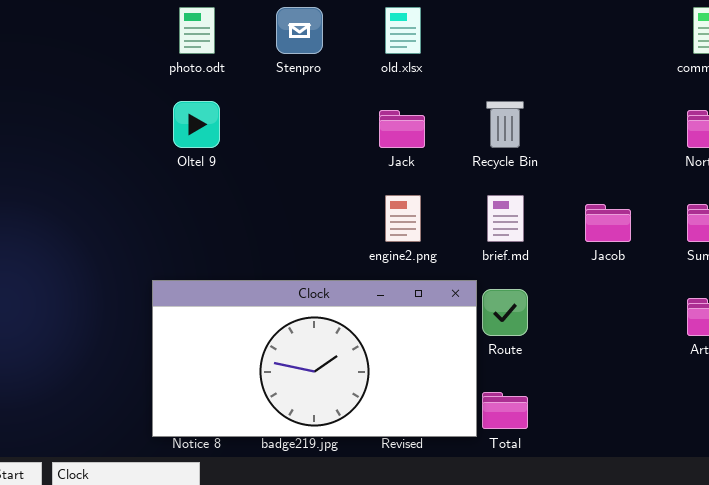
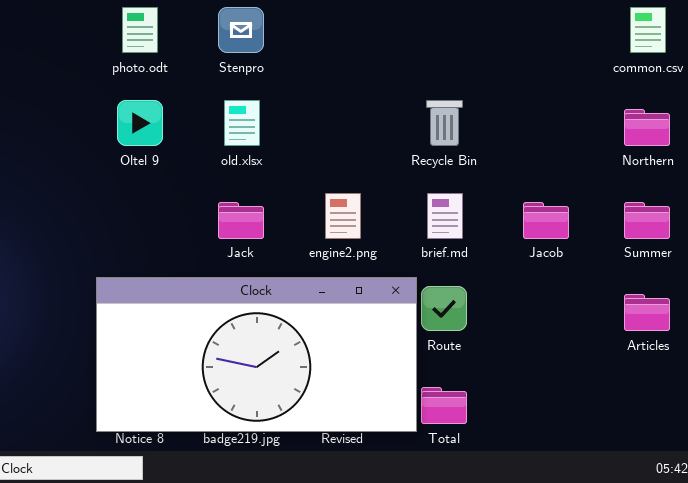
old.xlsx: [385,7,421,54] -> [224,100,260,146], moved
Jack: [379,110,425,148] -> [218,202,264,239], moved

